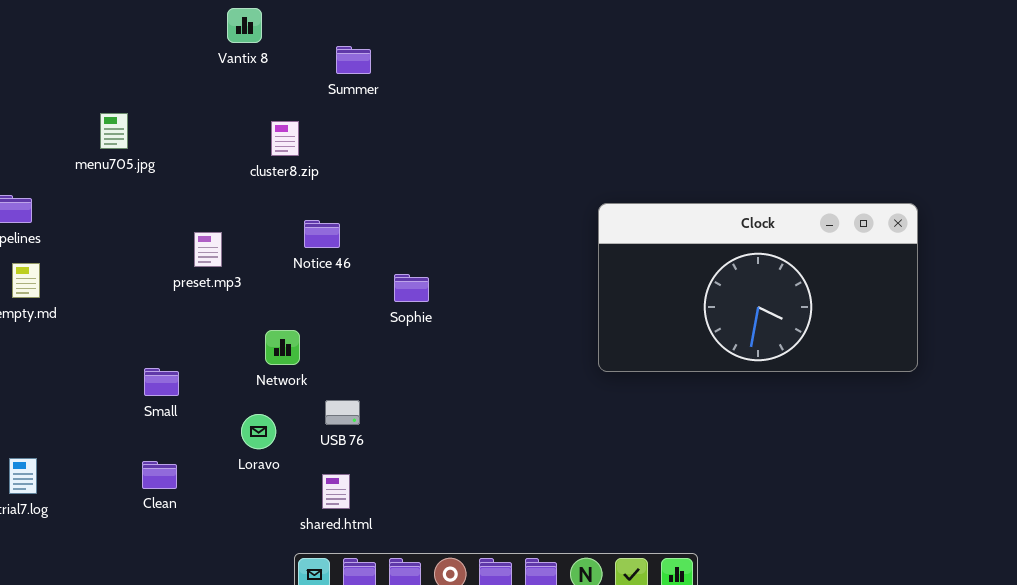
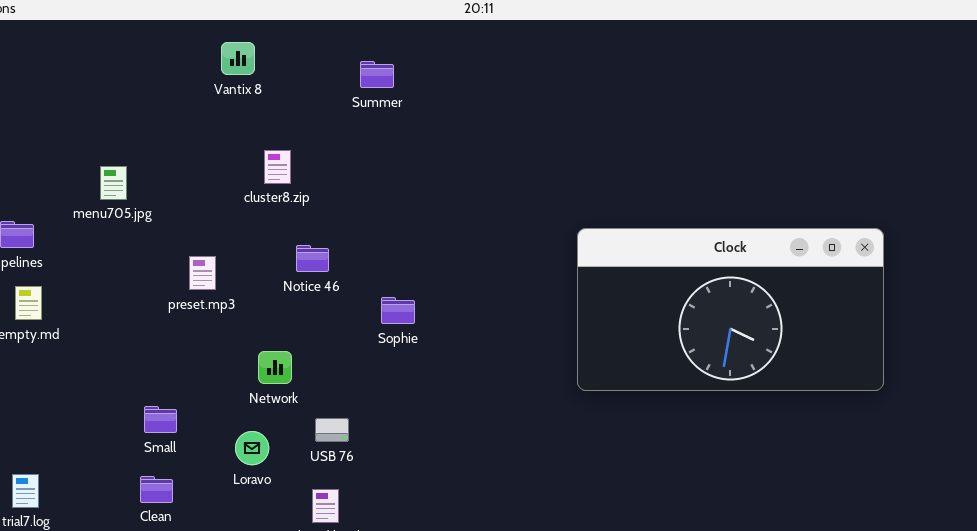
Summer: [336,46,371,74] -> [360,61,394,88], moved
menu705.jpg: [100,113,128,149] -> [100,166,127,200], moved
Small: [144,368,179,396] -> [144,406,177,433], moved

